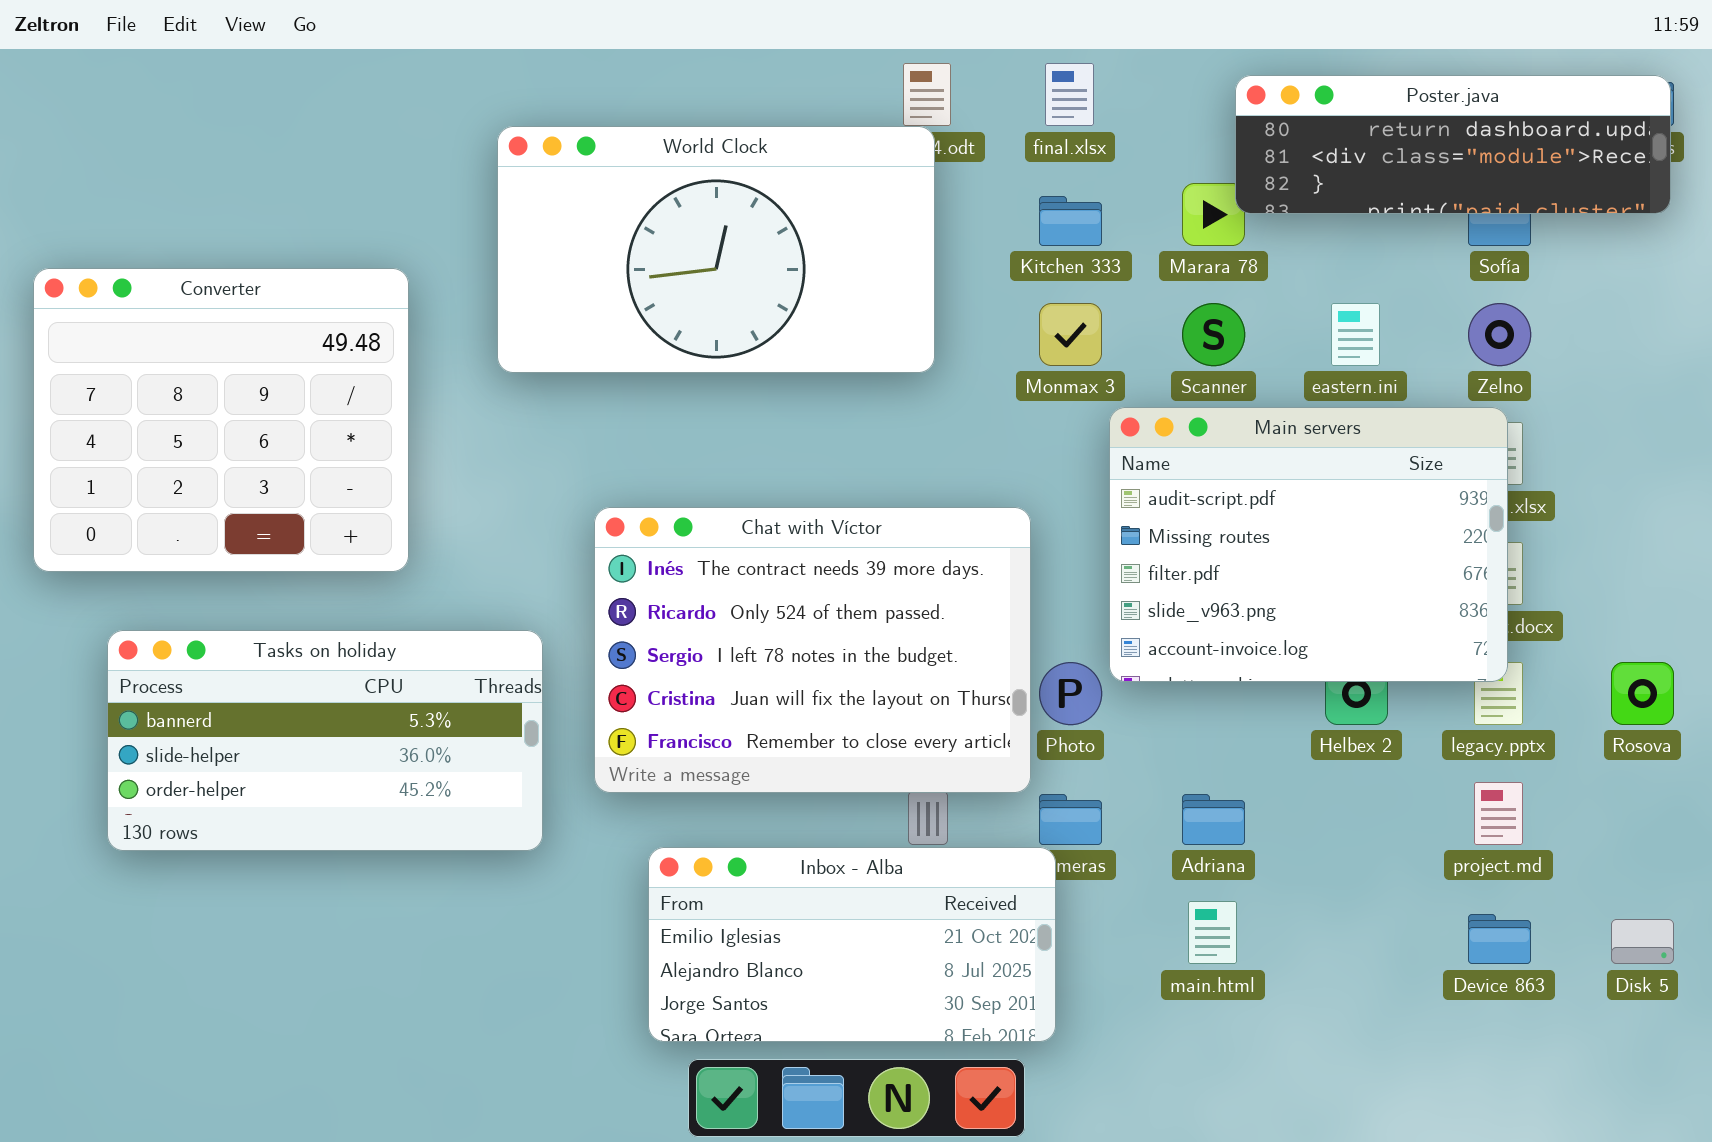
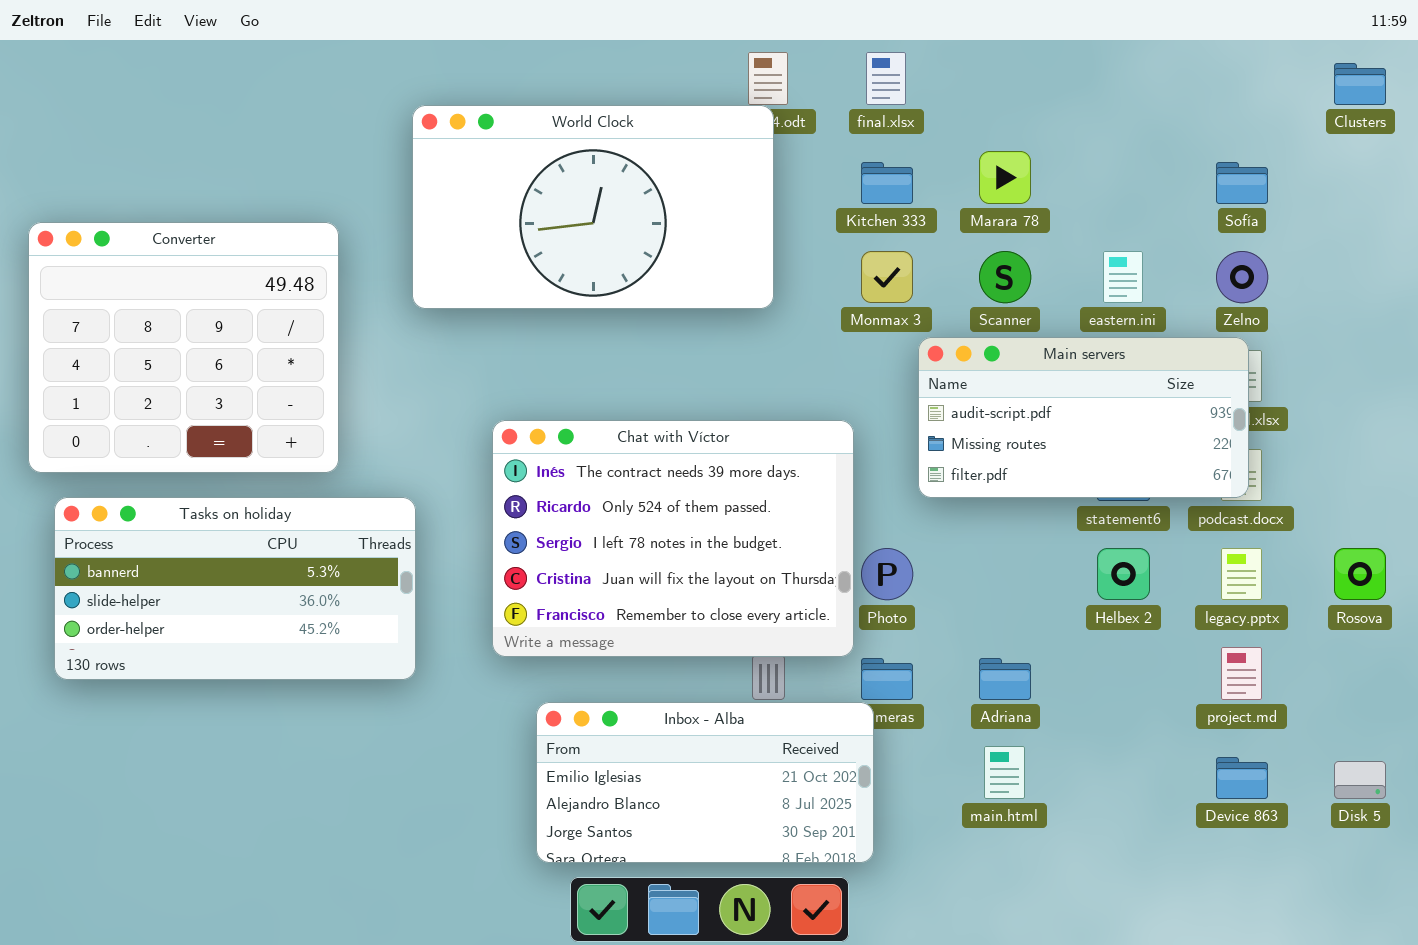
Poster.java: [1235,75,1671,214] -> none, closed
Main servers: [1109,407,1508,682] -> [918,337,1249,498], resized
Tasks on holiday: [107,630,543,851] -> [54,497,416,680], moved

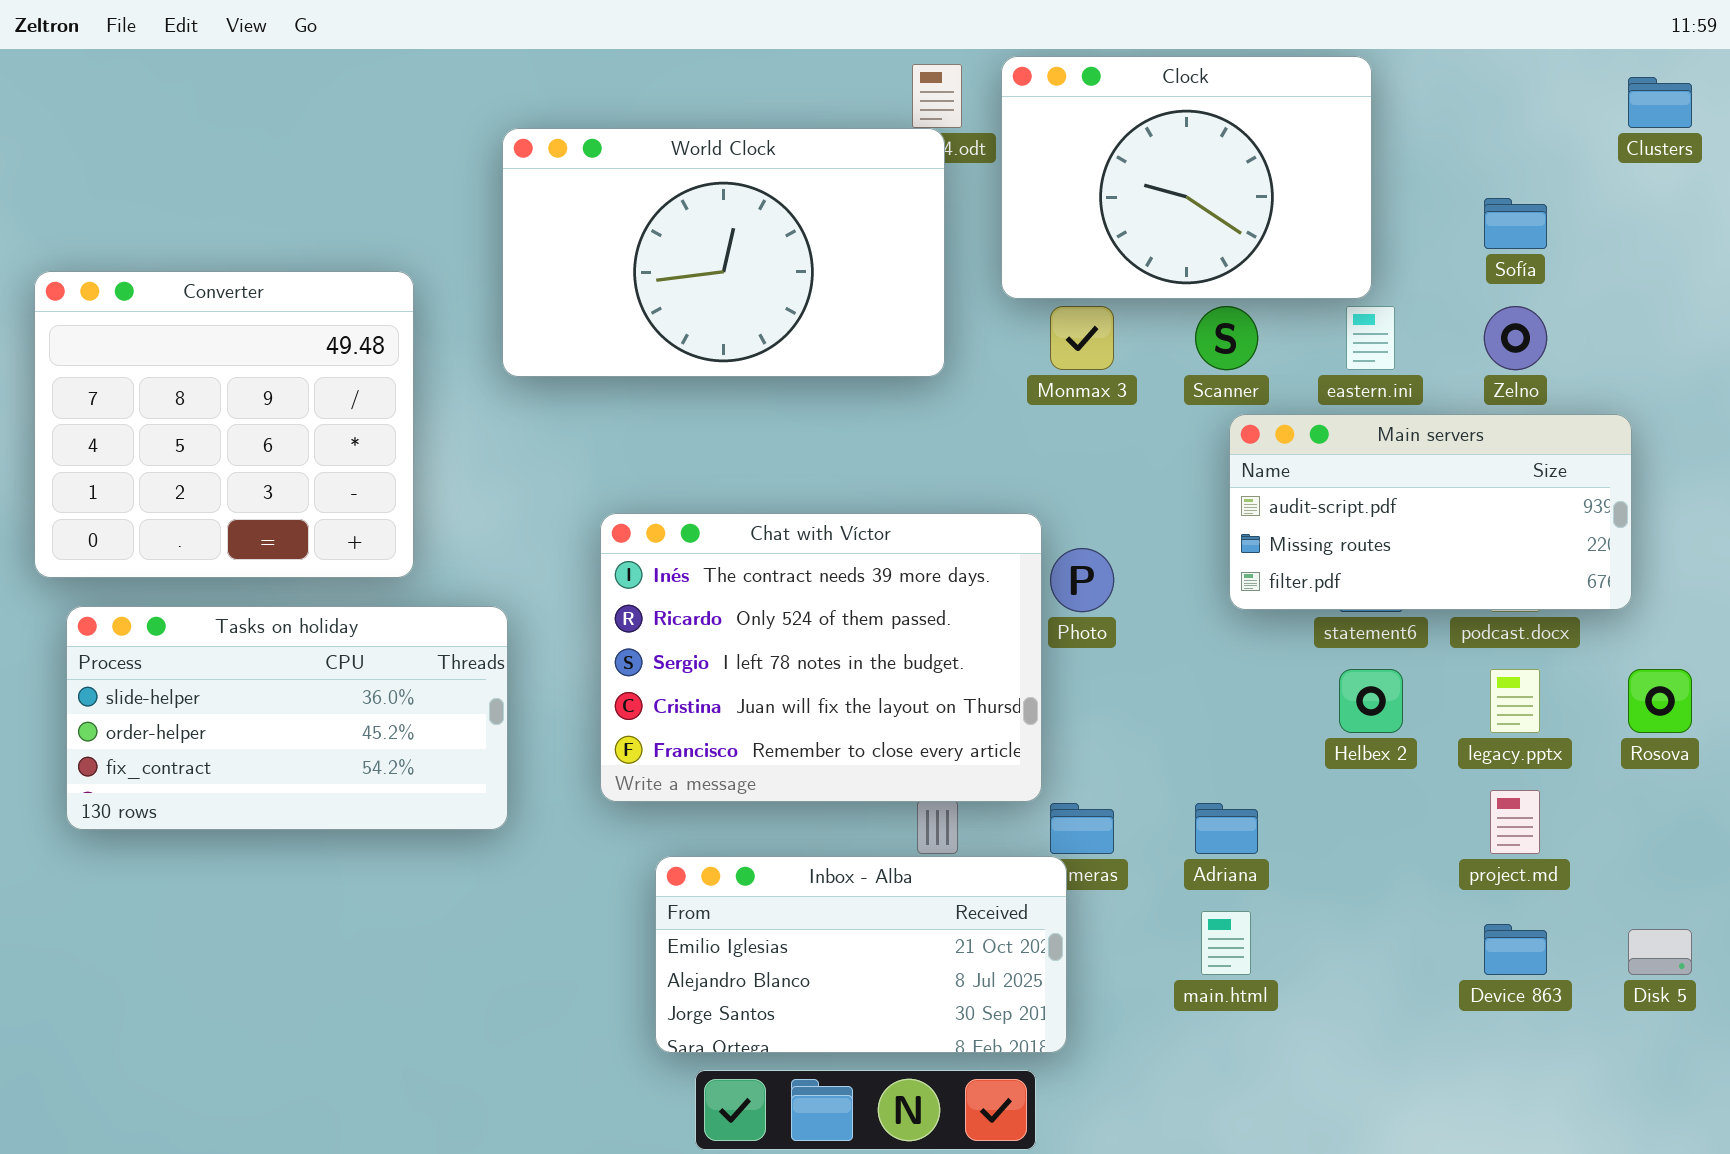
Clock: none -> [1001,56,1372,299], opened
Main servers: [918,337,1249,498] -> [1229,414,1632,610], moved
Tasks on holiday: [54,497,416,680] -> [66,606,508,830], scrolled down 1 row
Photo: [861,548,913,600] -> [1050,548,1114,612], moved

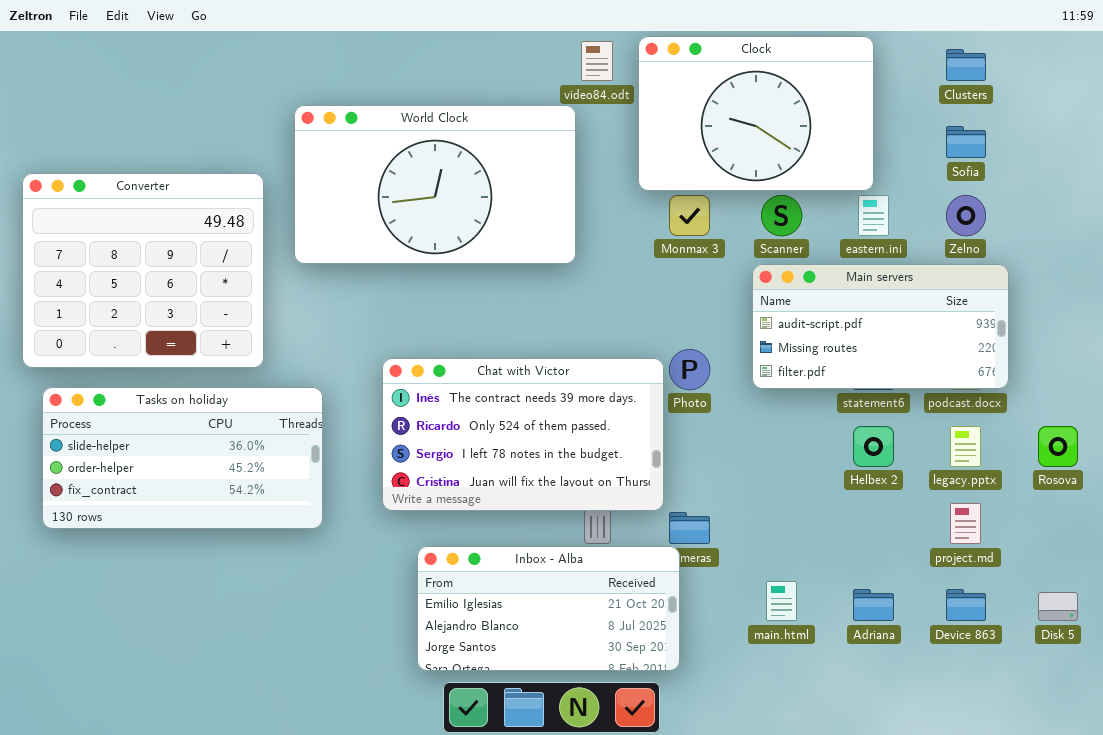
Clusters: [1628,77,1692,128] -> [946,49,986,81], moved
World Clock: [502,128,945,377] -> [294,105,576,264], moved
Main servers: [1229,414,1632,610] -> [752,264,1009,389], moved
Chat with Víctor: [600,513,1042,802] -> [382,358,664,511], resized
Adriana: [1195,803,1258,854] -> [853,589,894,621], moved

